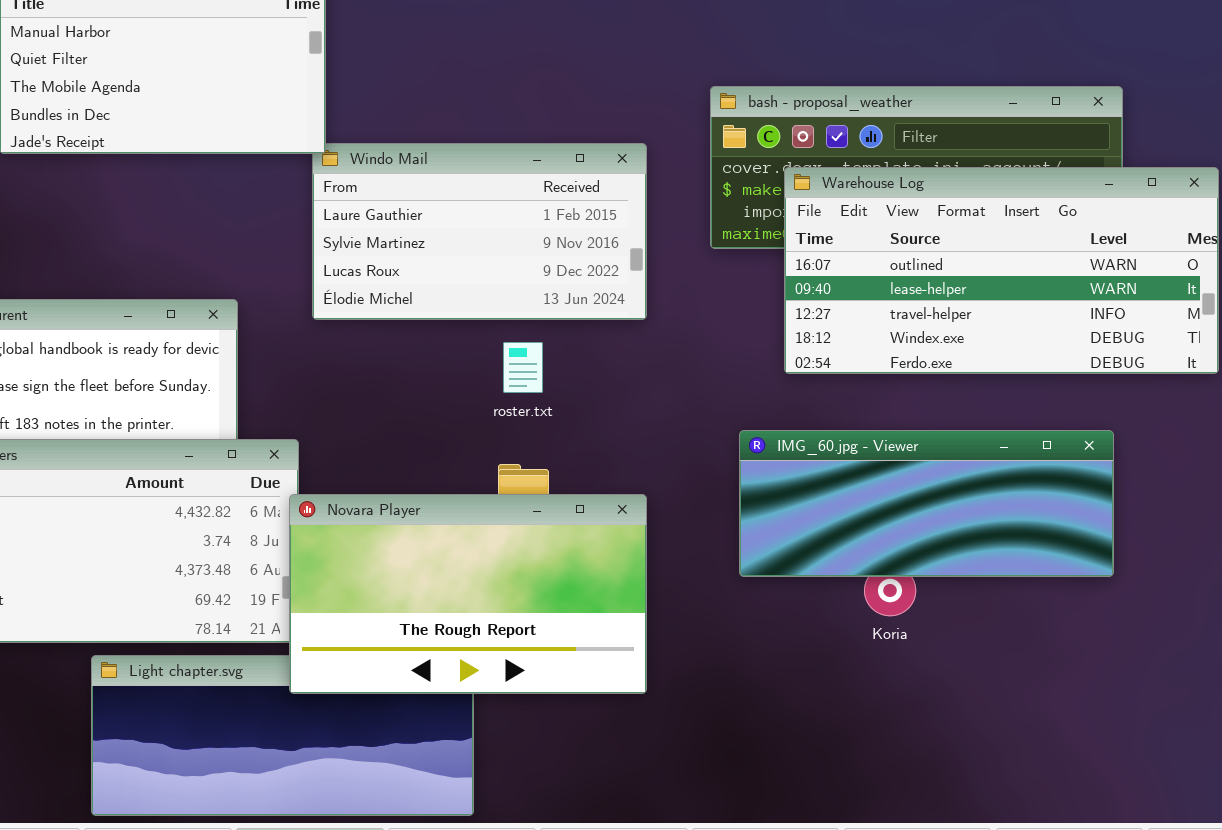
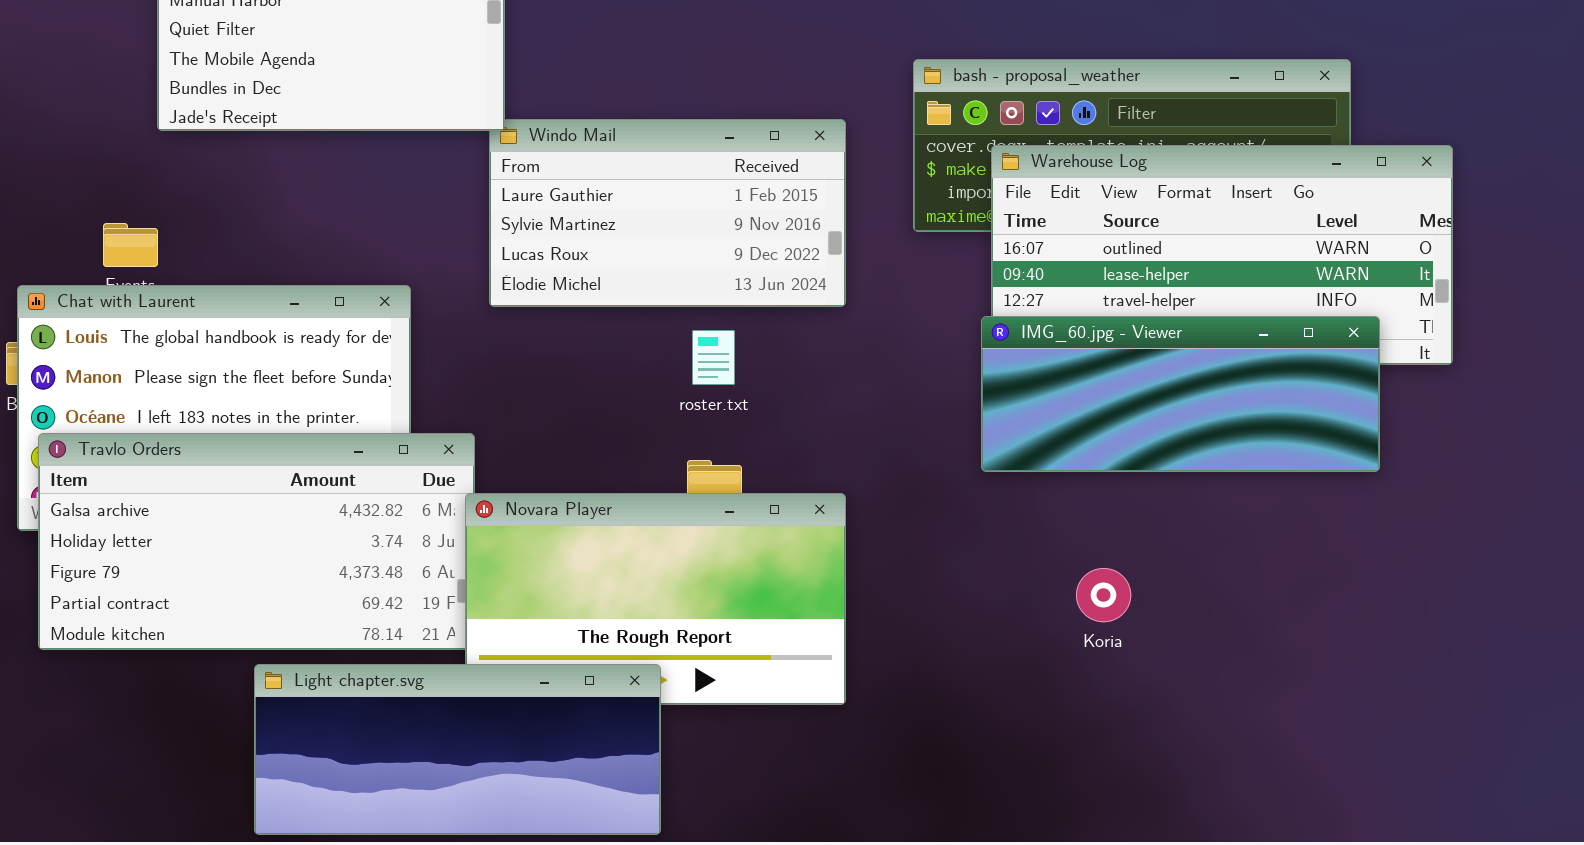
IMG_60.jpg - Viewer: [739,430,1114,577] -> [981,316,1380,472], moved
Light chapter.svg: [91,655,474,816] -> [254,664,661,835], raised

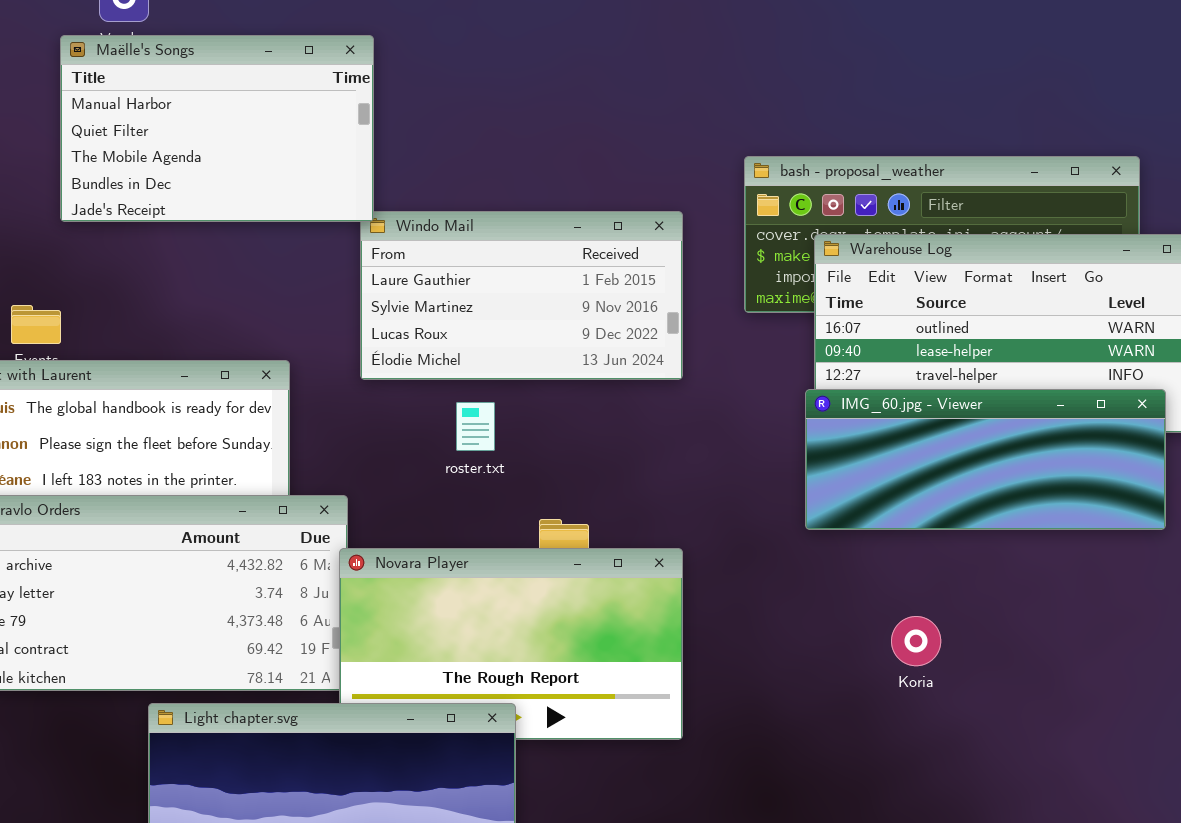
roster.txt: [692,330,735,385] -> [456,402,495,451], moved

